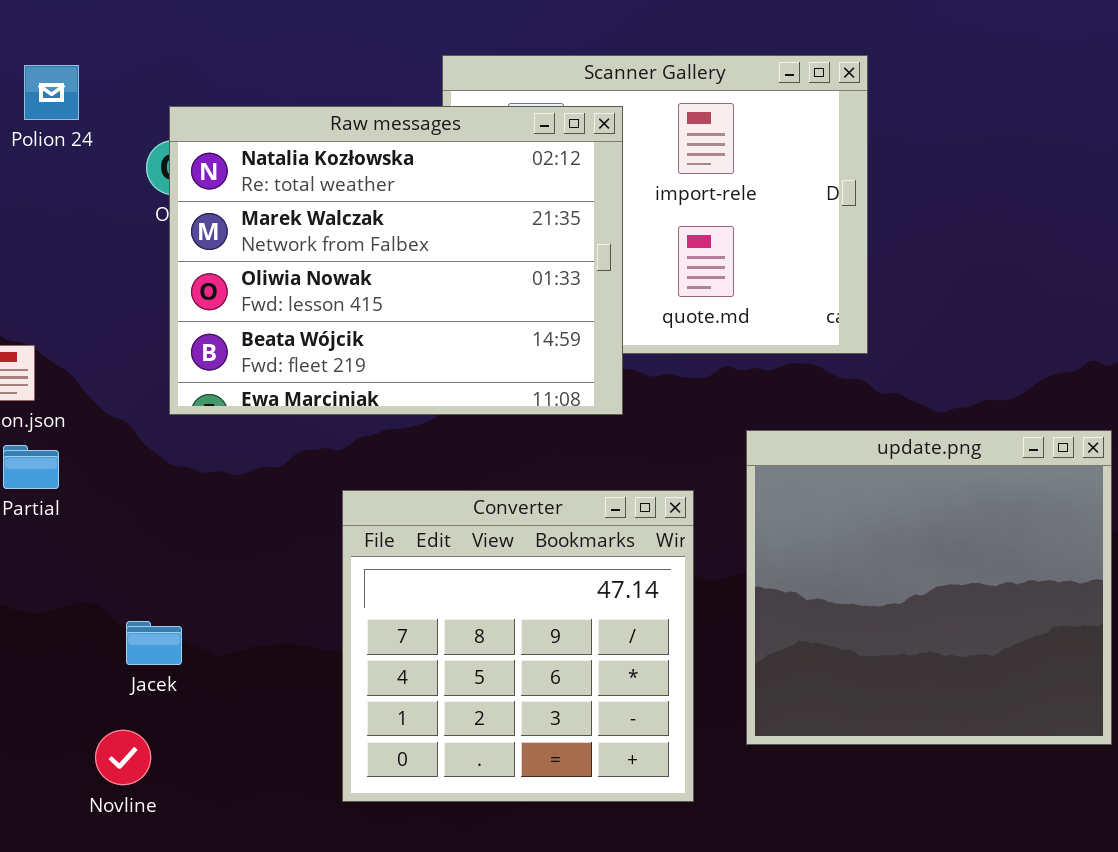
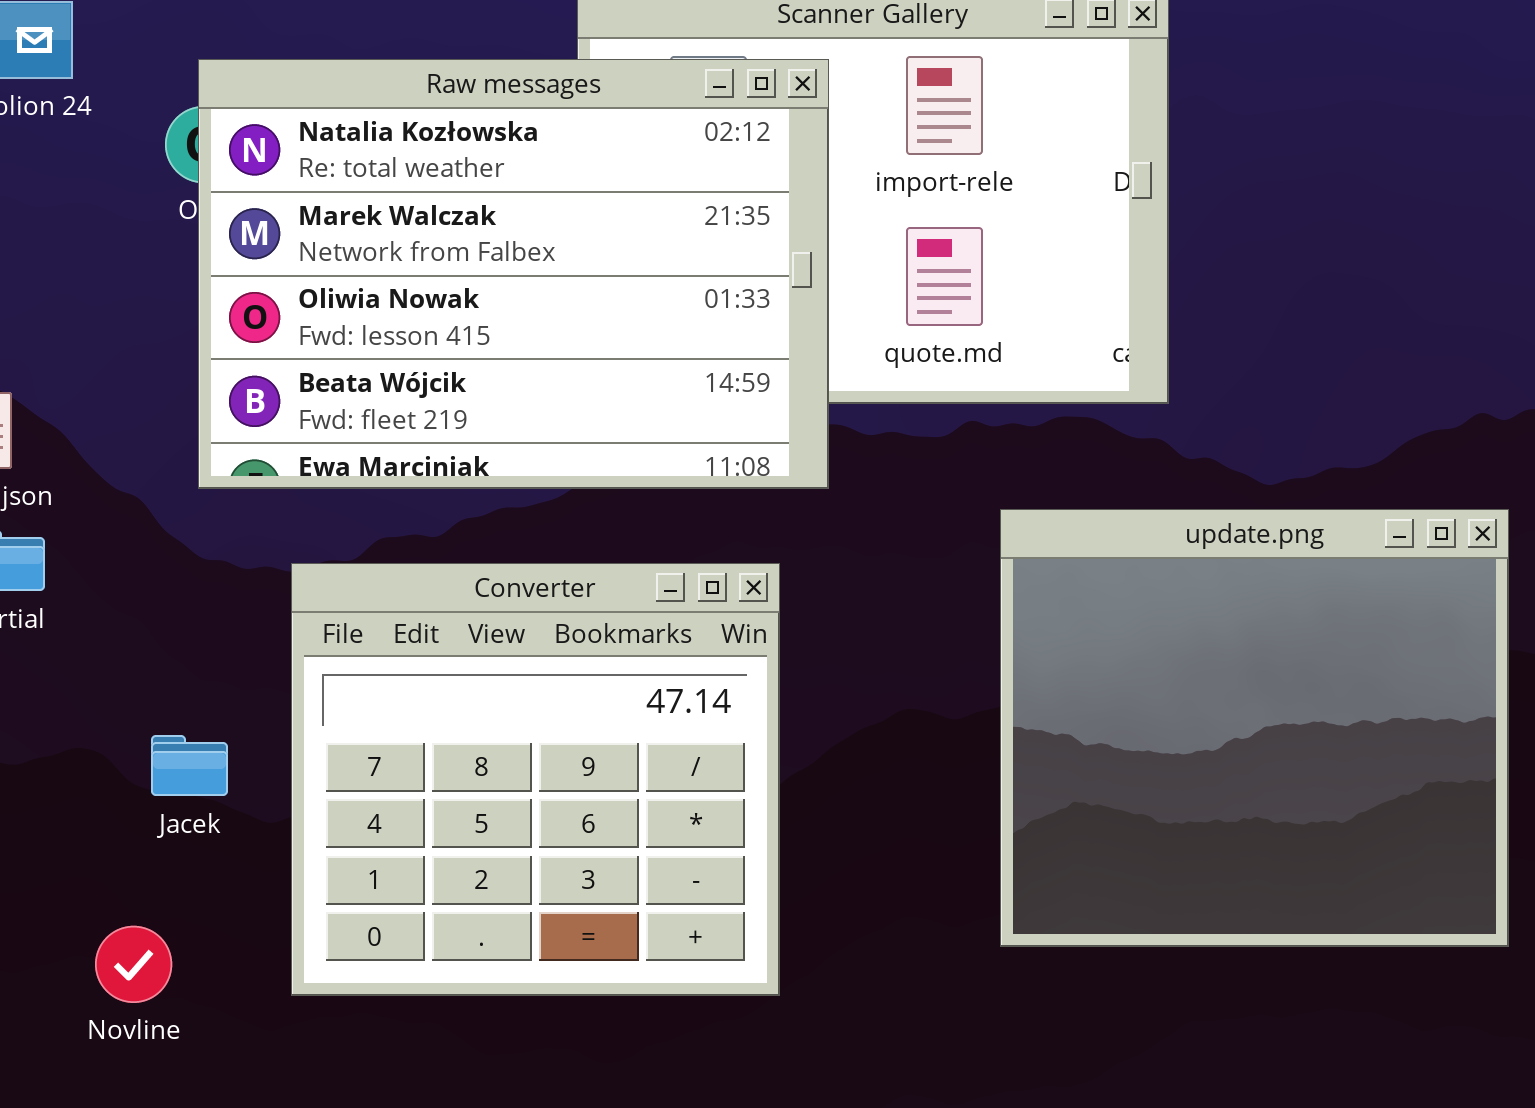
Converter: [342,490,694,802] -> [291,563,780,996], moved
Jacek: [126,621,182,665] -> [151,735,228,796], moved

